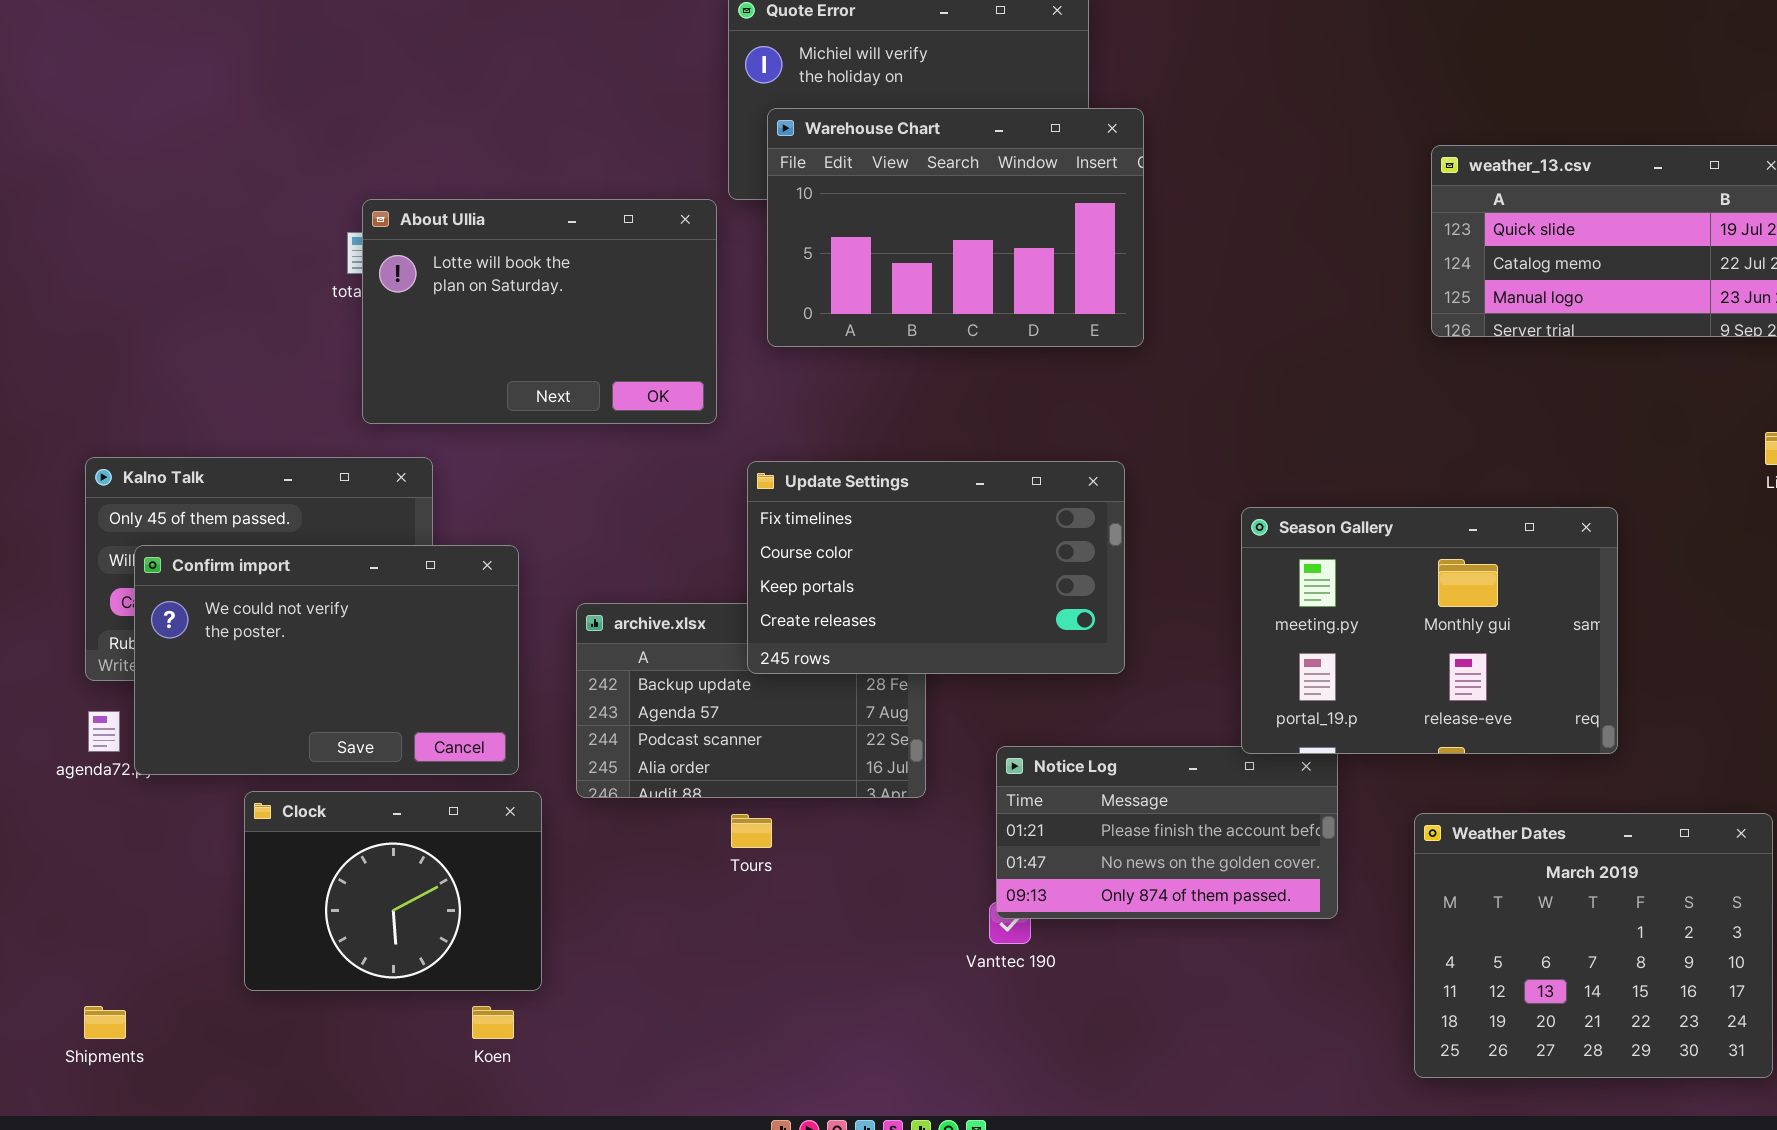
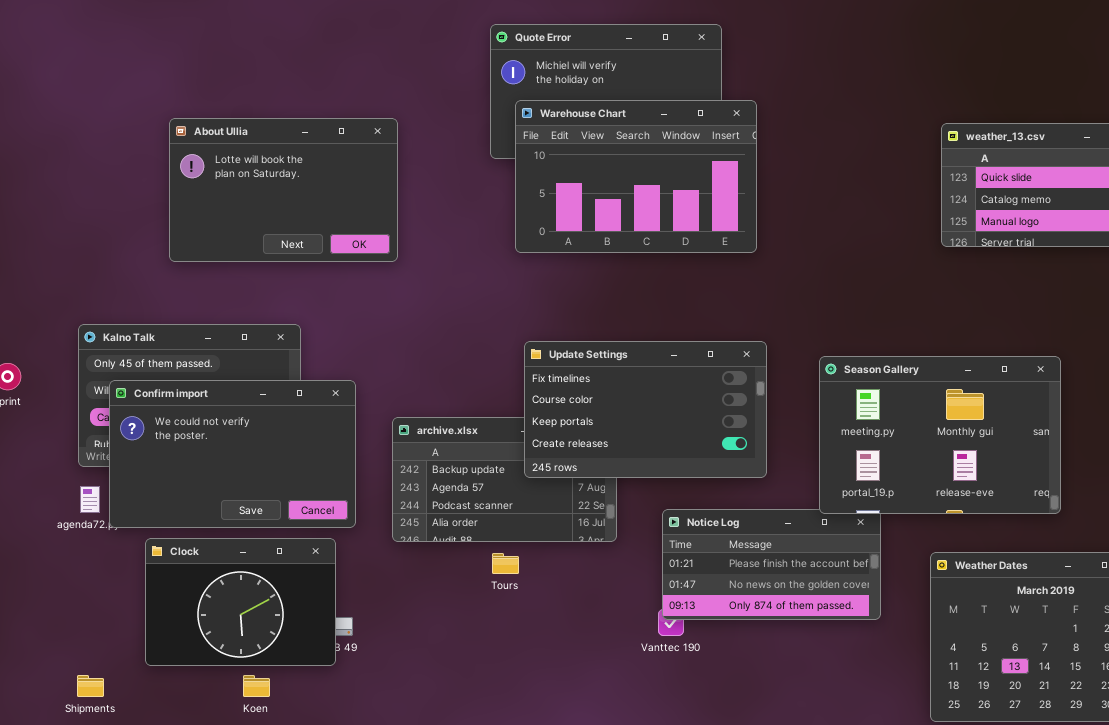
About Ullia: [362,199,717,424] -> [169,118,398,262], moved
Update Settings: [747,461,1125,674] -> [524,341,767,478], moved
Clock: [244,791,542,991] -> [145,538,336,666], moved
Koen: [472,1006,514,1039] -> [243,675,270,697], moved

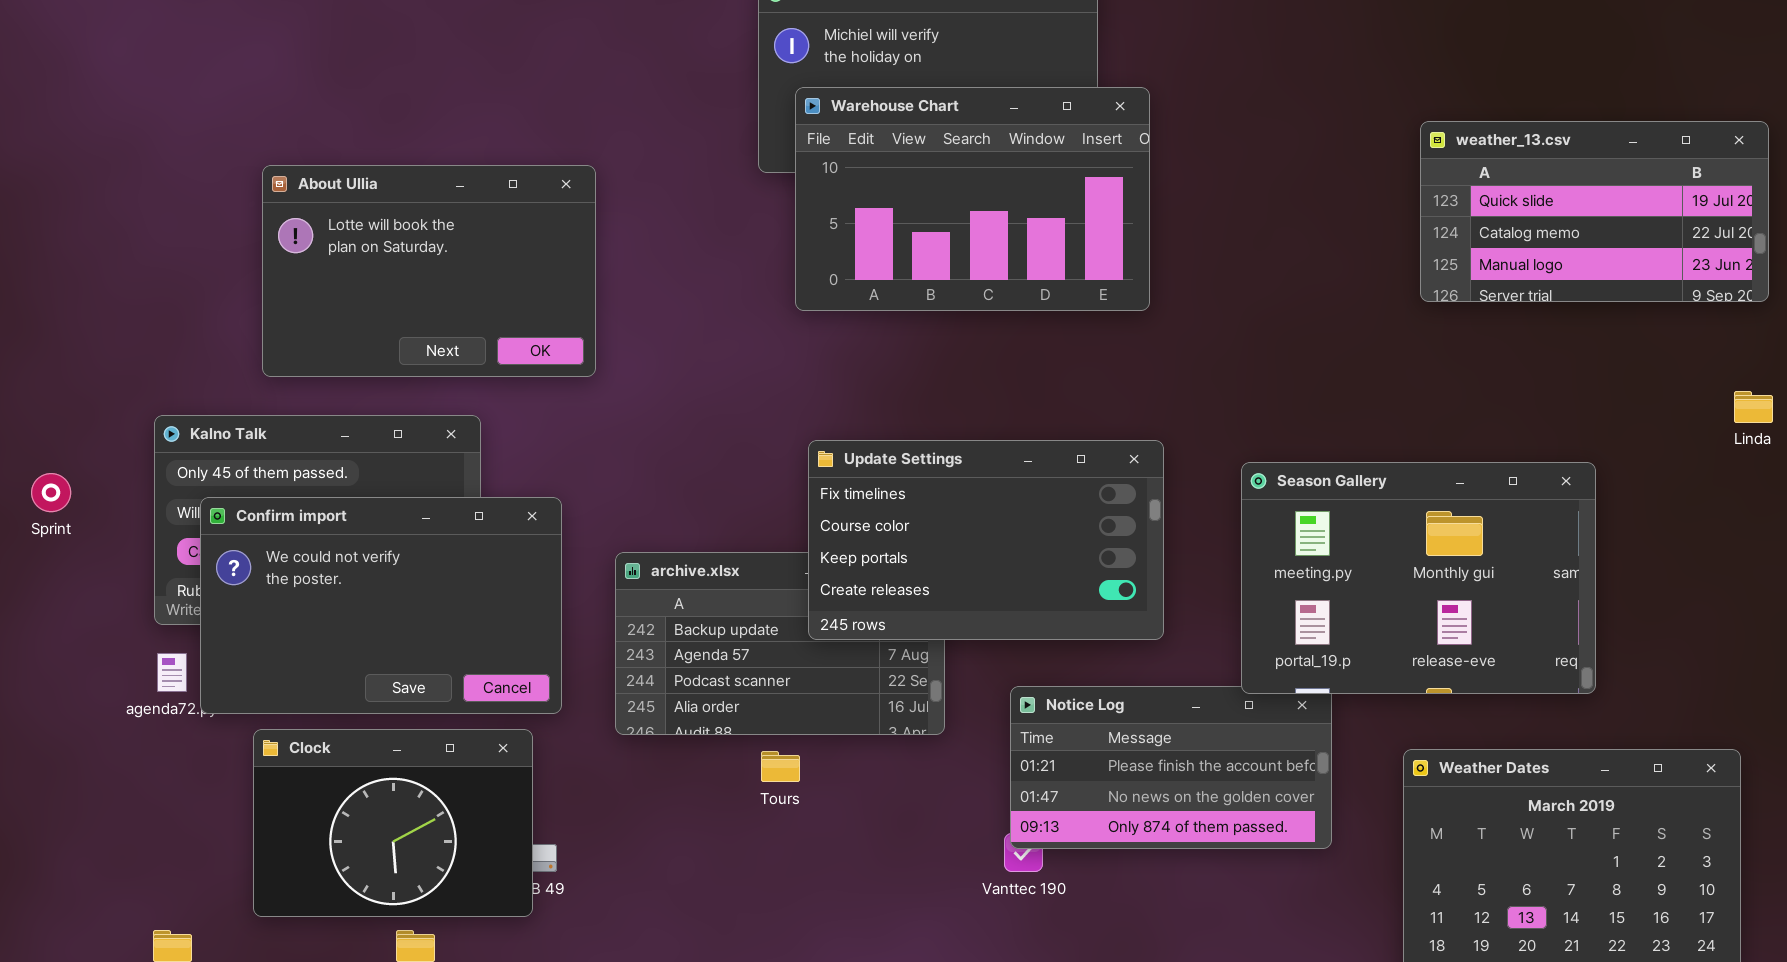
About Ullia: [169,118,398,262] -> [262,165,596,377], moved

